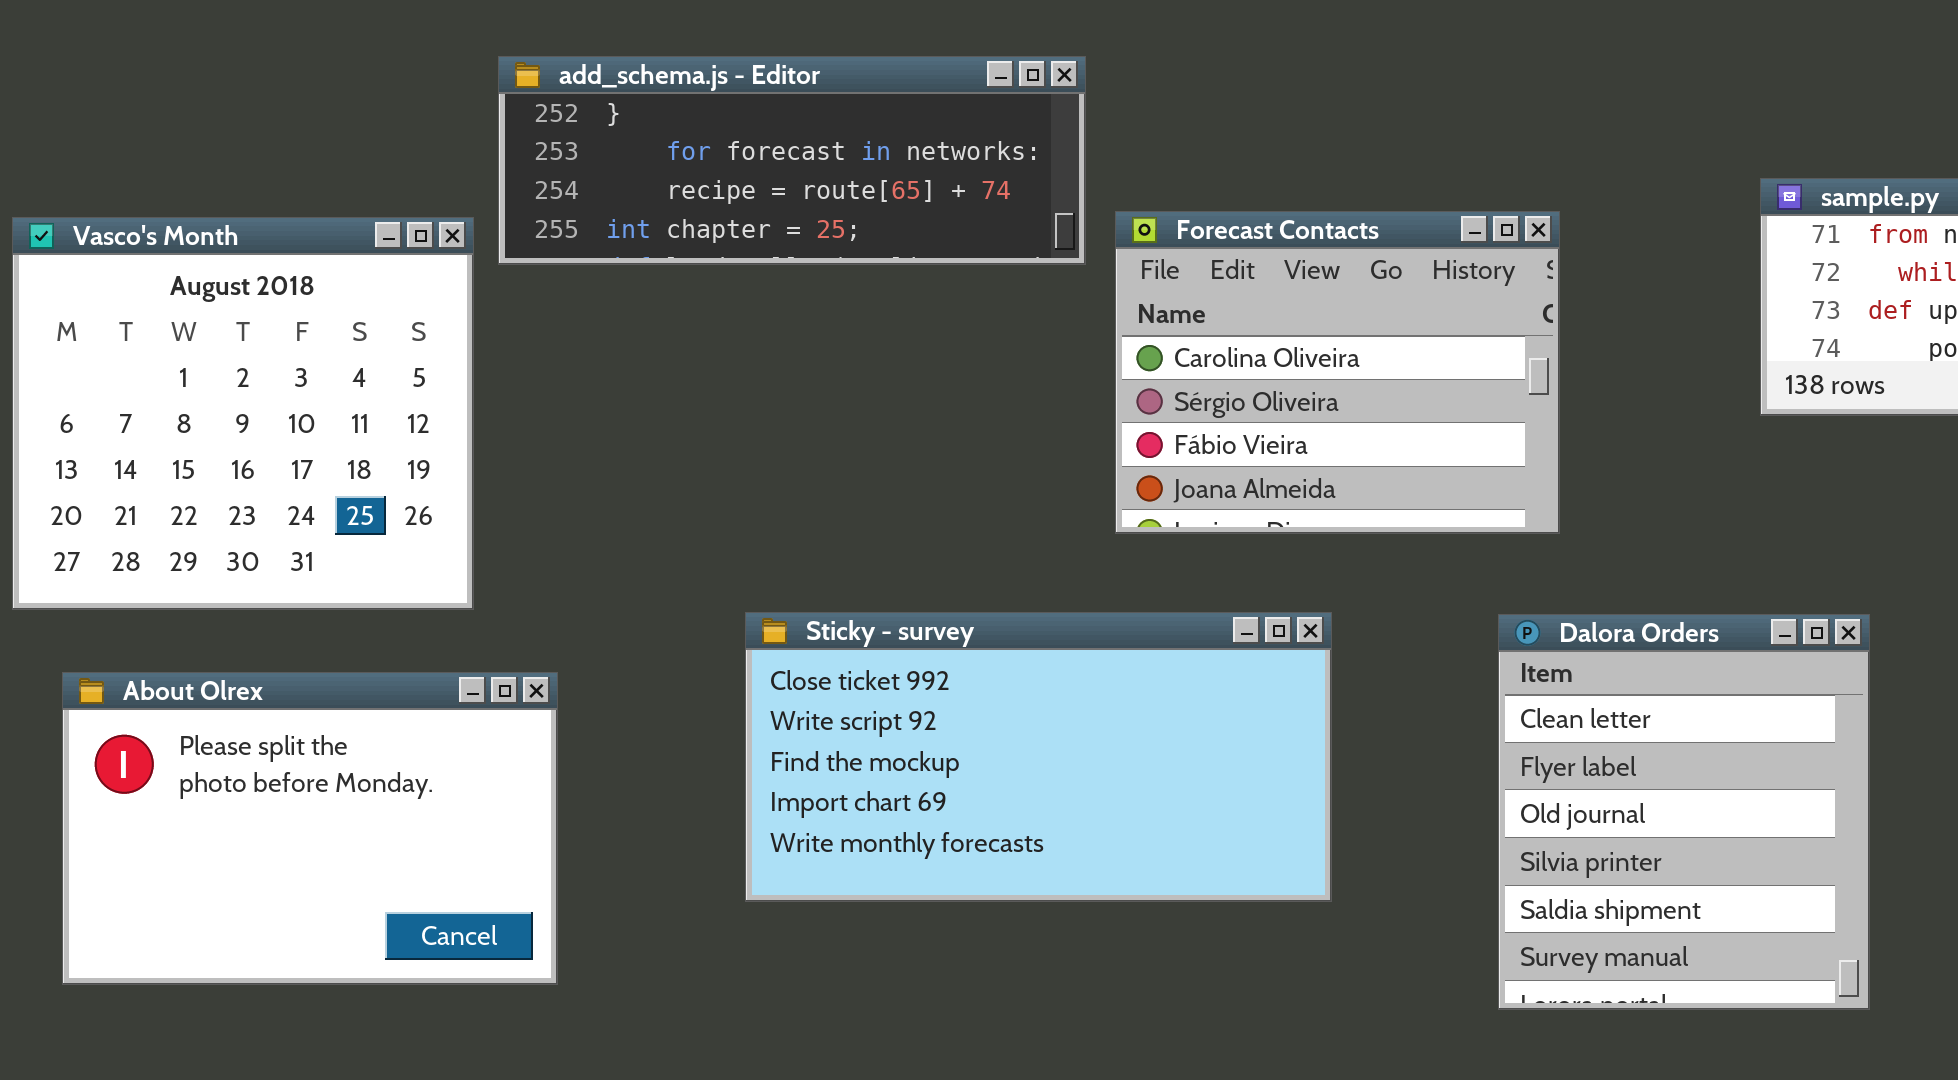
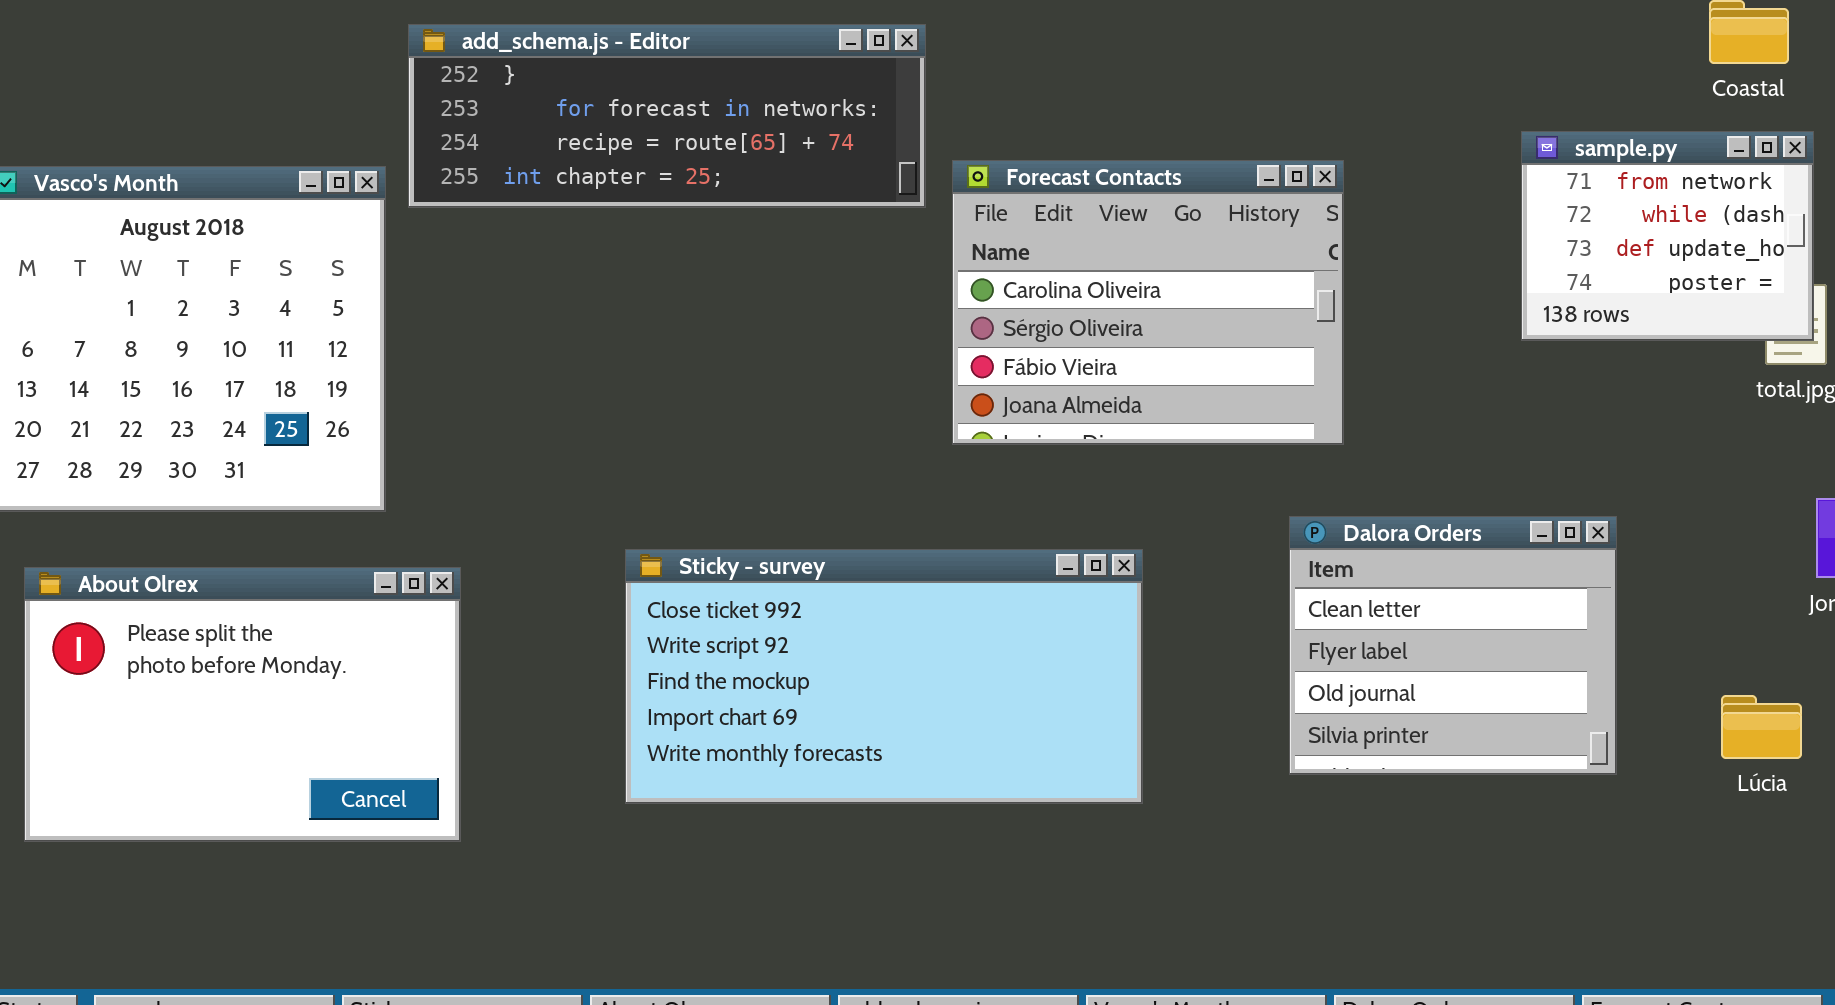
Sticky - survey: [745,612,1332,902] -> [625,549,1143,804], moved
Dalora Orders: [1498,614,1870,1010] -> [1289,516,1617,775], resized

